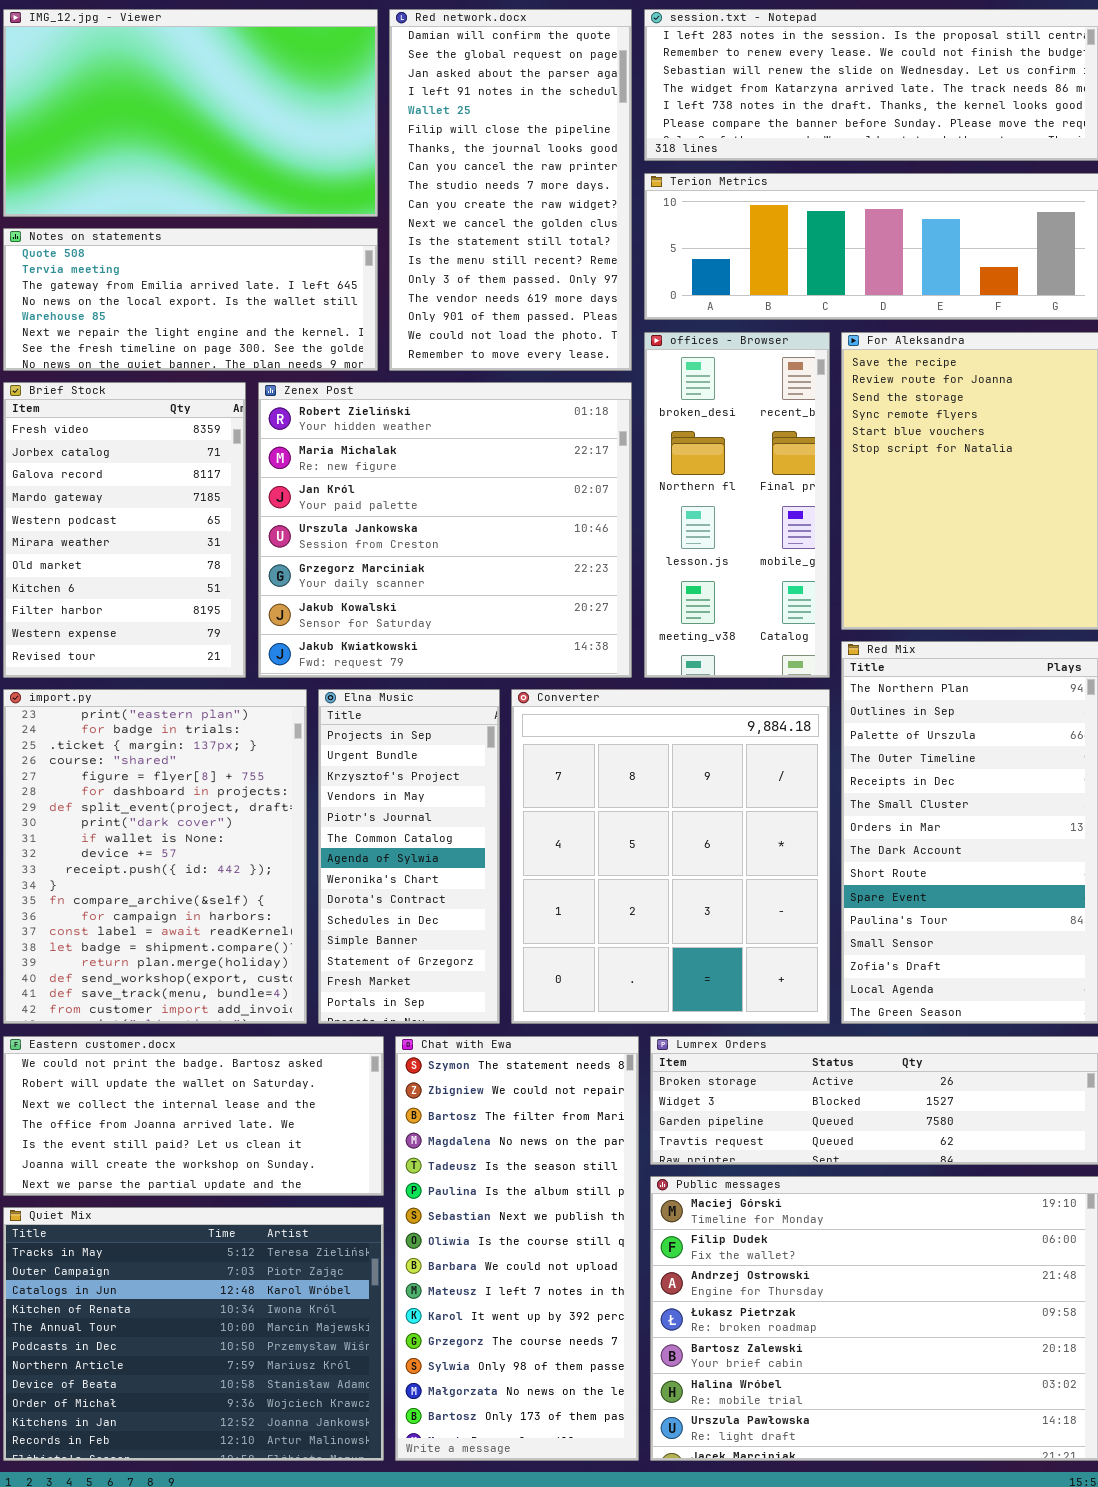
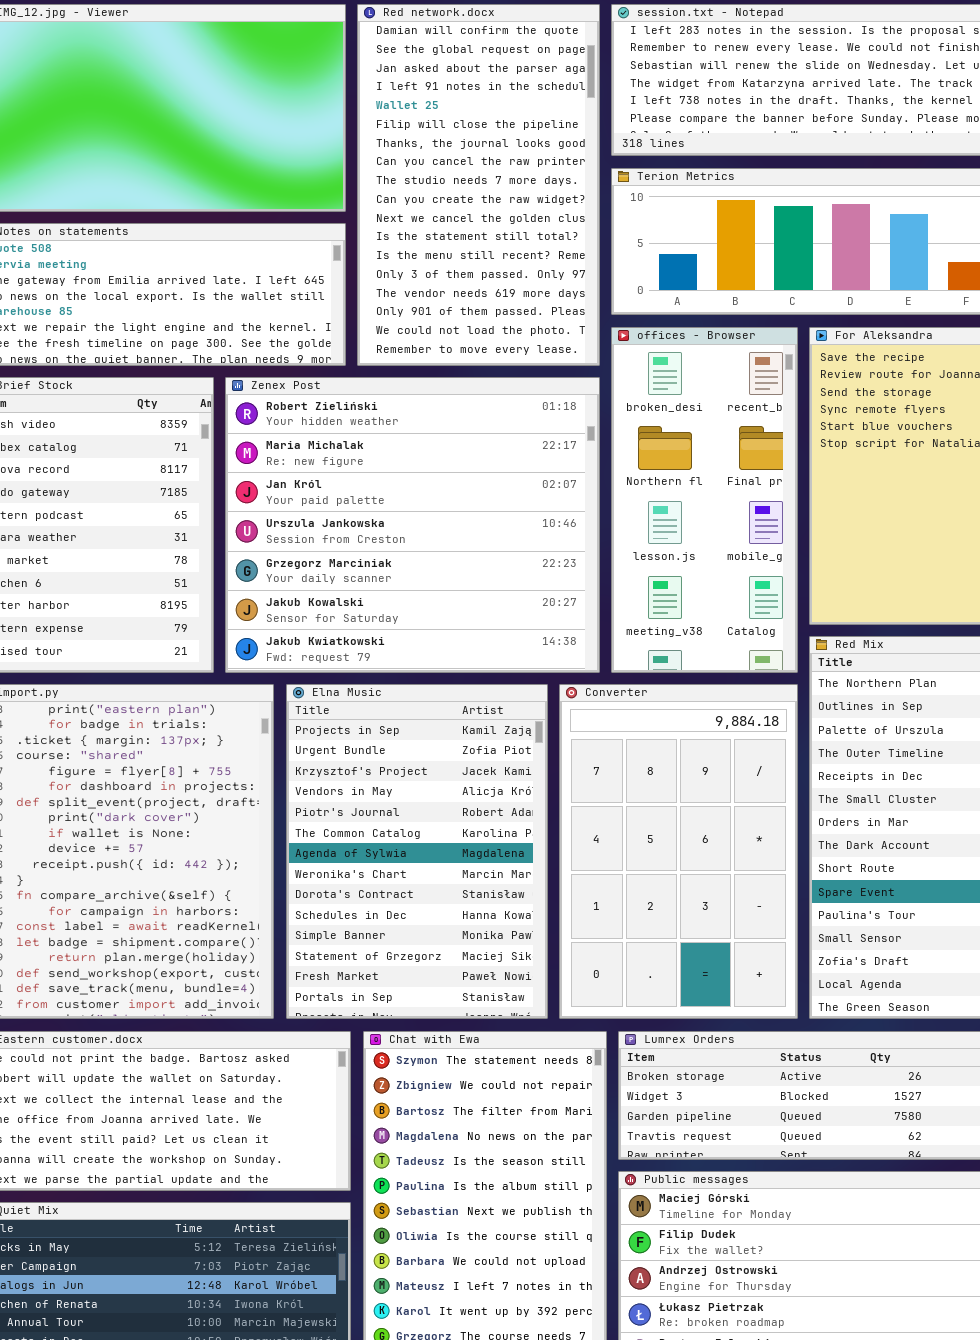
Elna Music: [318,689,500,1024] -> [286,684,548,1019], resized
Converter: [511,689,830,1024] -> [559,684,798,1019], resized

